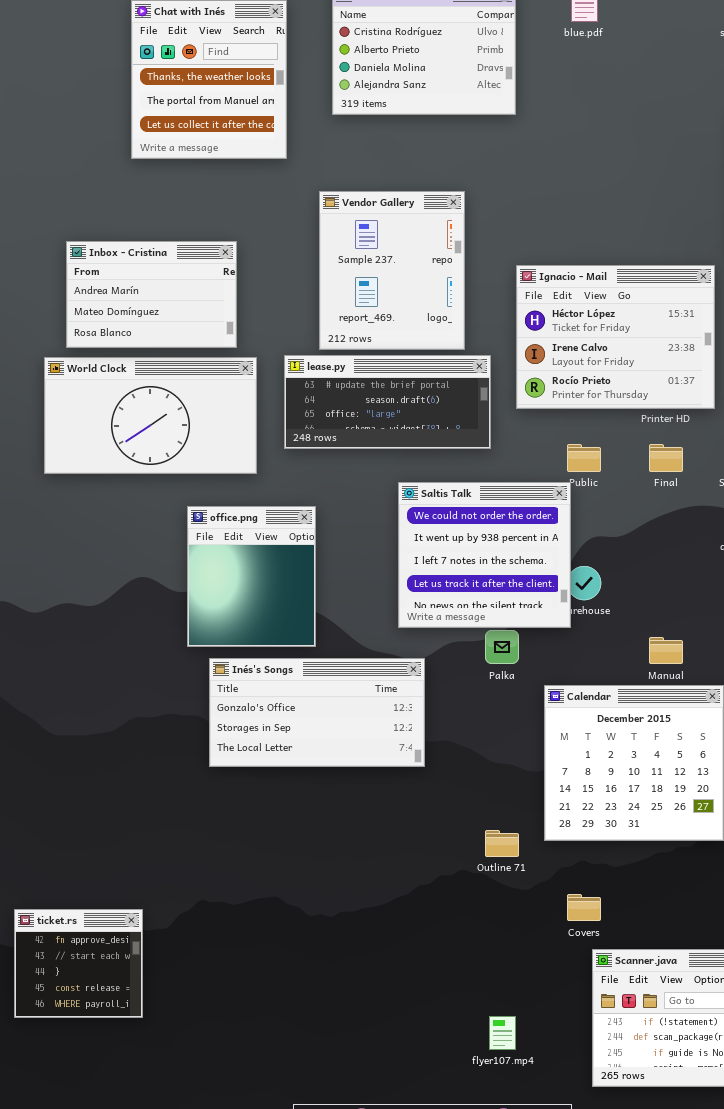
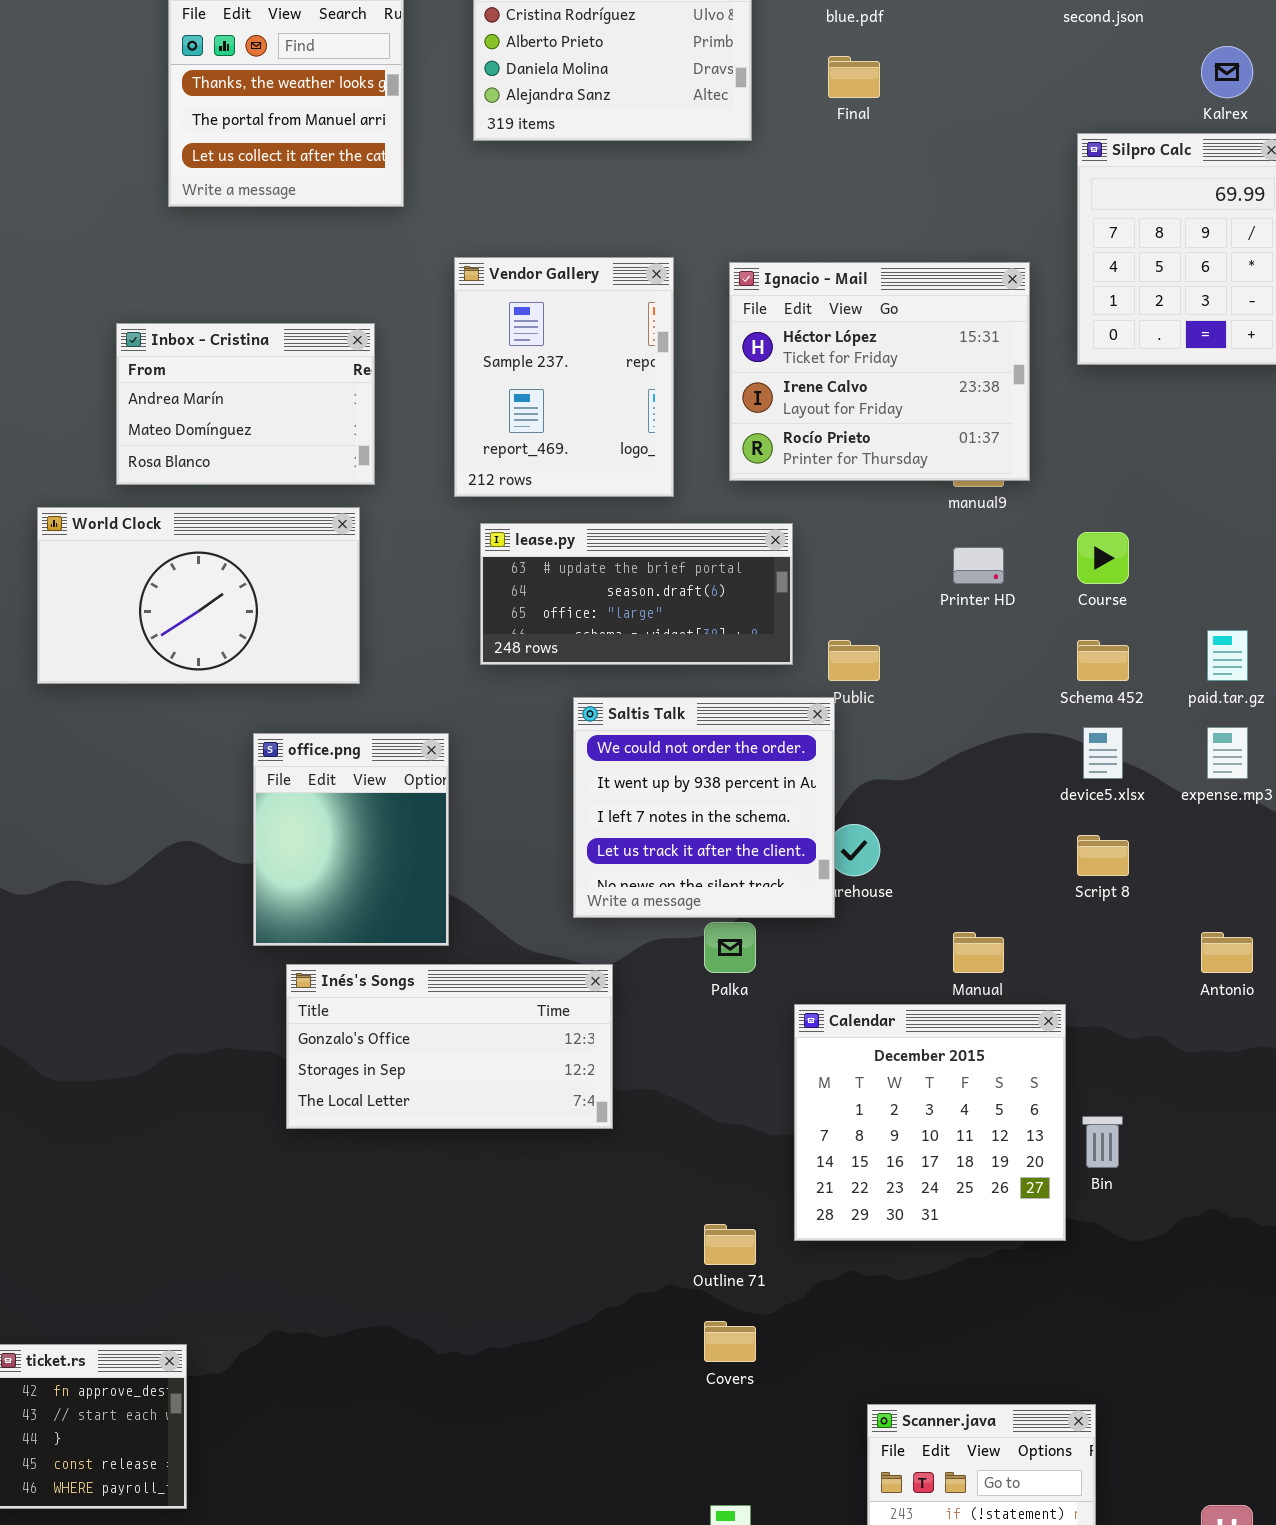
Inbox - Cristina: [66,241,237,348] -> [116,323,375,485], moved
Ignacio - Mail: [516,265,715,409] -> [729,262,1030,481], moved
lease.py: [284,355,491,449] -> [480,523,793,665], moved
Final: [649,444,683,472] -> [828,56,880,98], moved
Covers: [567,894,601,921] -> [704,1321,756,1362], moved

